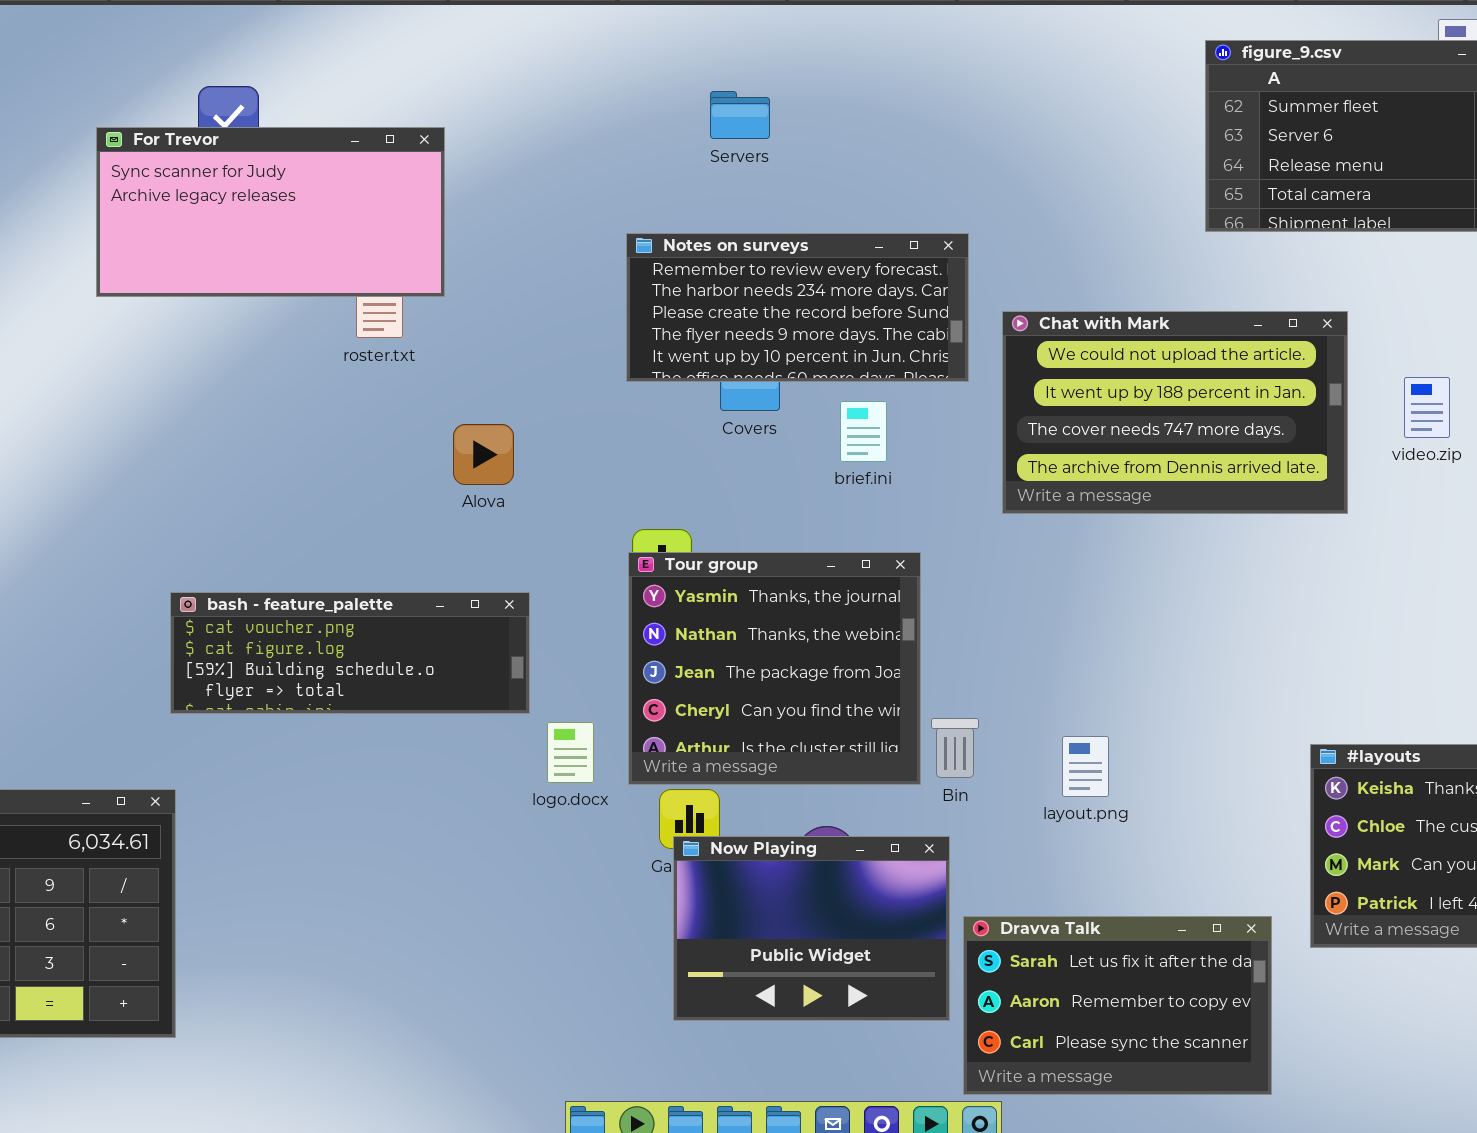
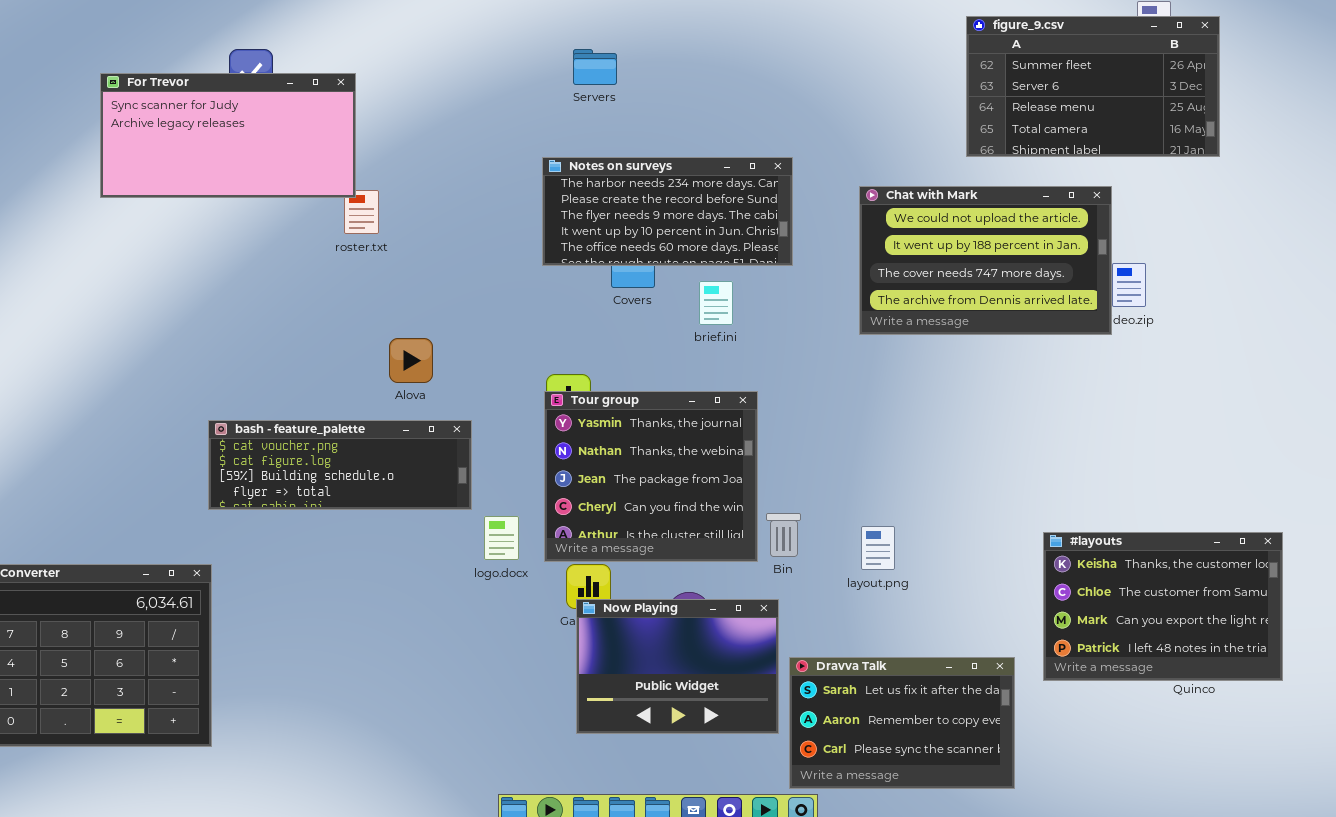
Servers: [710,91,770,139] -> [573,49,617,85], moved
For Trevor: [96,127,445,297] -> [100,73,356,198], moved
Notes on surveys: [626,233,969,382] -> [542,157,793,266], scrolled down 1 row
Chat with Mark: [1002,311,1348,514] -> [859,186,1112,335], moved
Alova: [453,424,514,485] -> [389,338,433,383], moved

